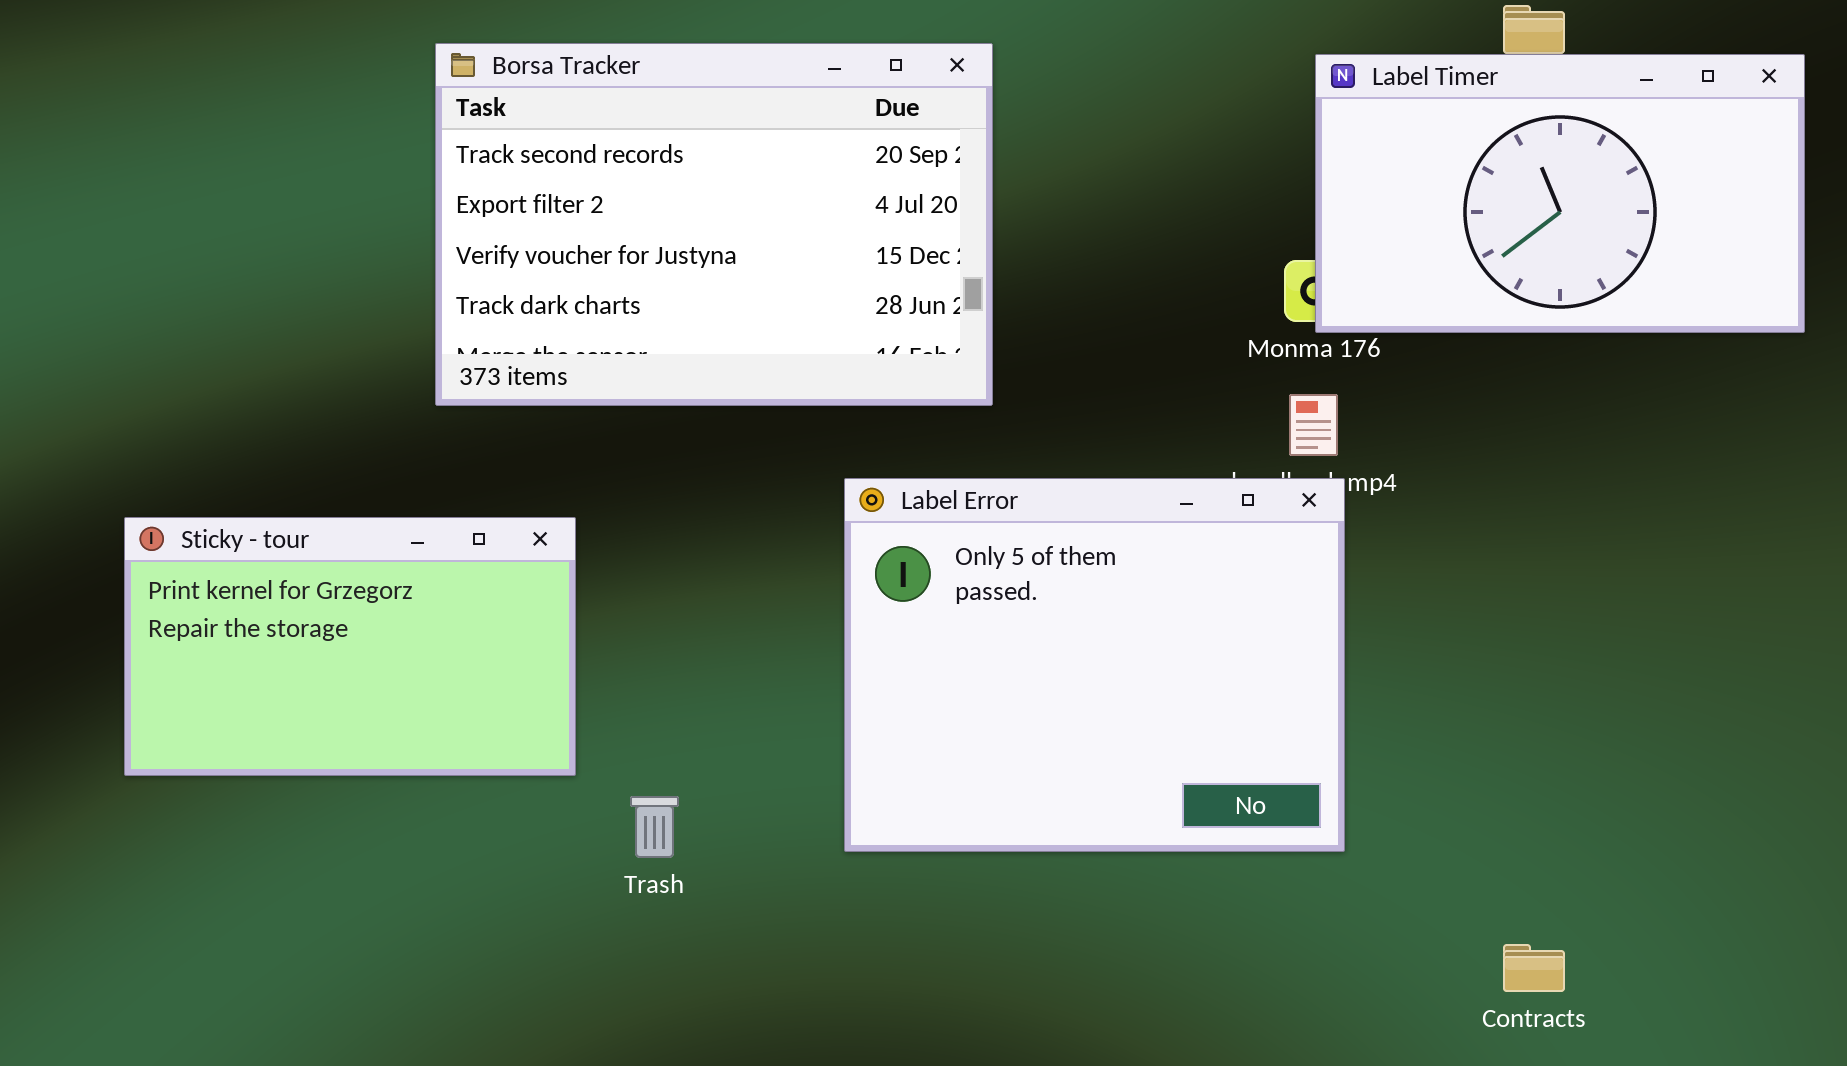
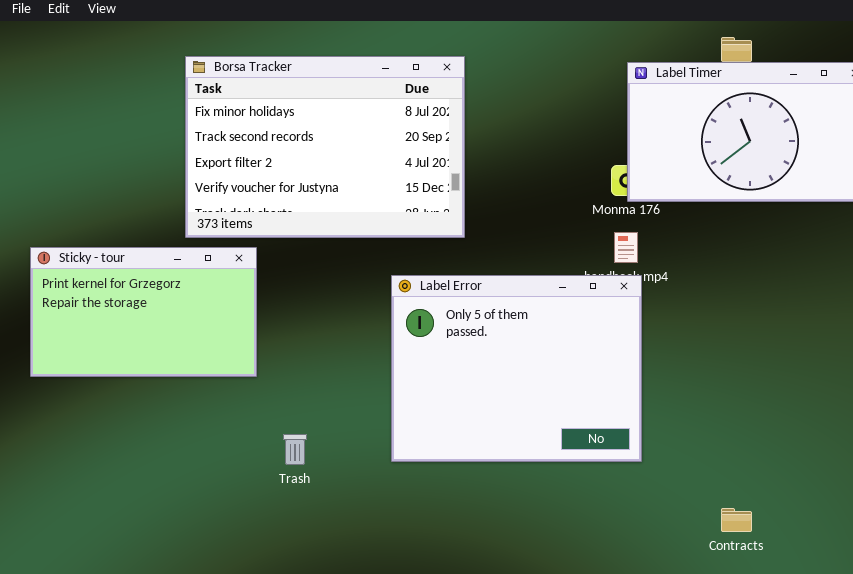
Borsa Tracker: [435,43,993,406] -> [185,56,465,238], scrolled up 1 row
Sticky - tour: [124,517,576,776] -> [30,247,257,377], moved

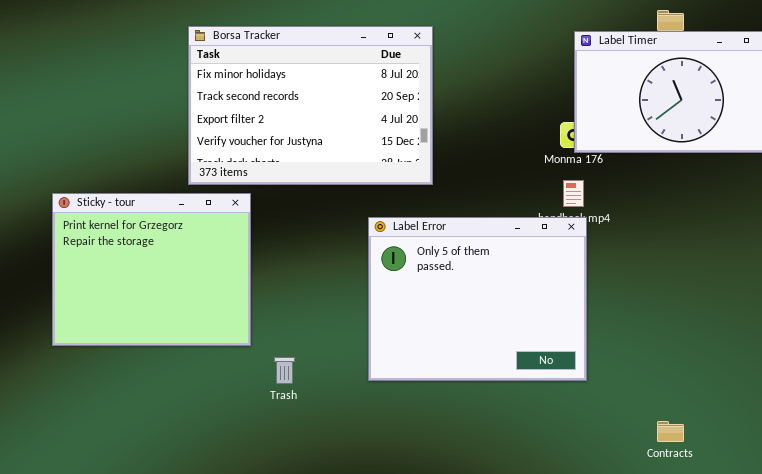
Sticky - tour: [30,247,257,377] -> [52,193,251,346], resized

